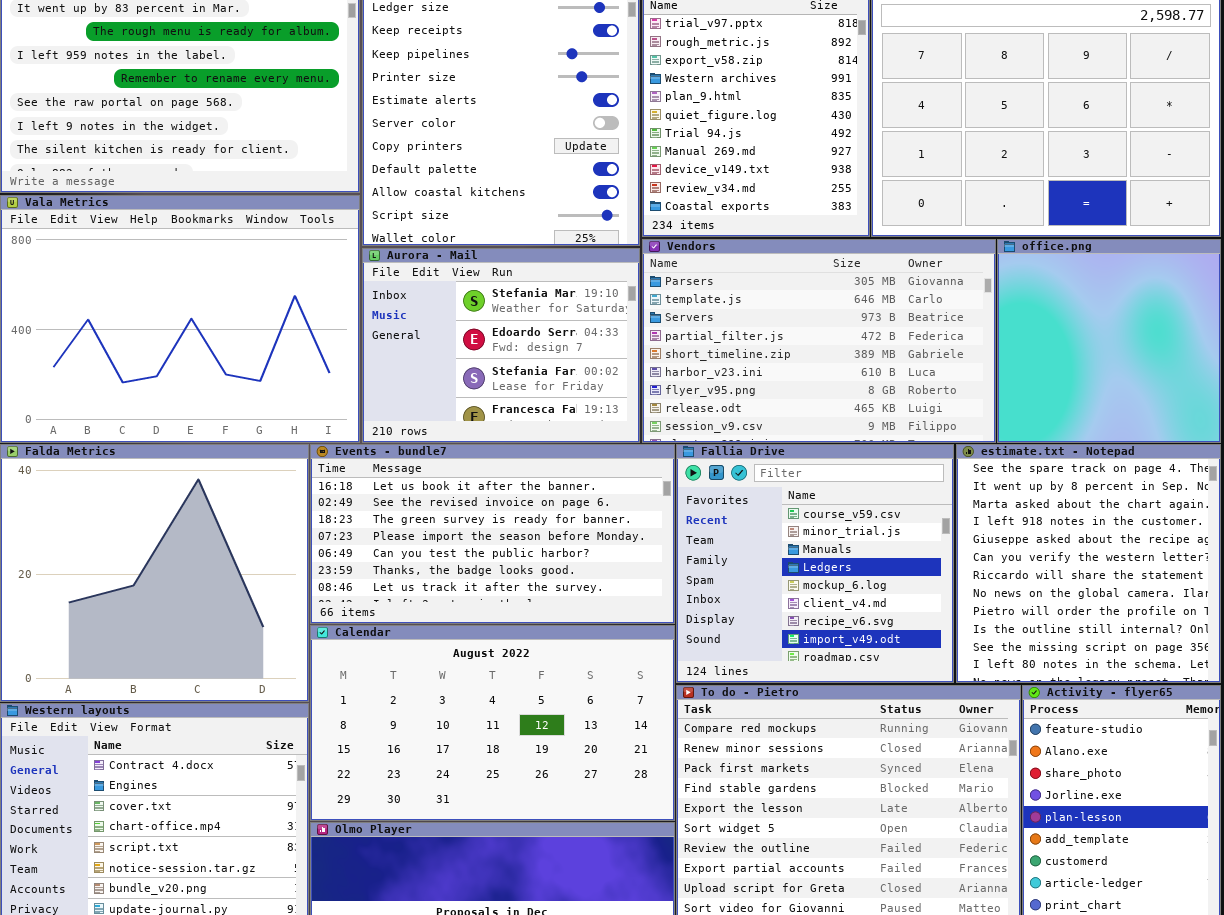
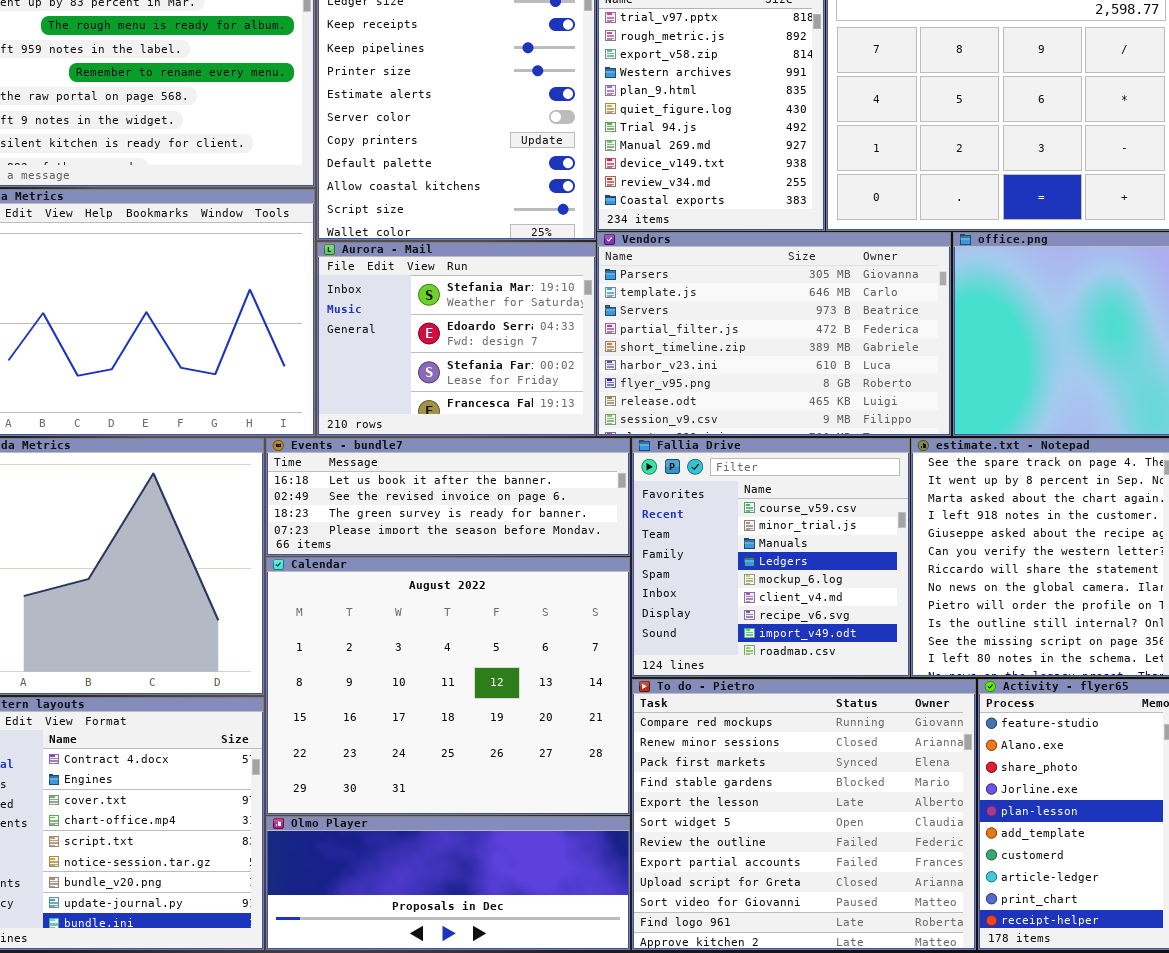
Events - bundle7: [310,444,675,624] -> [266,438,630,556], resized
Calendar: [310,625,675,821] -> [266,557,630,815], resized

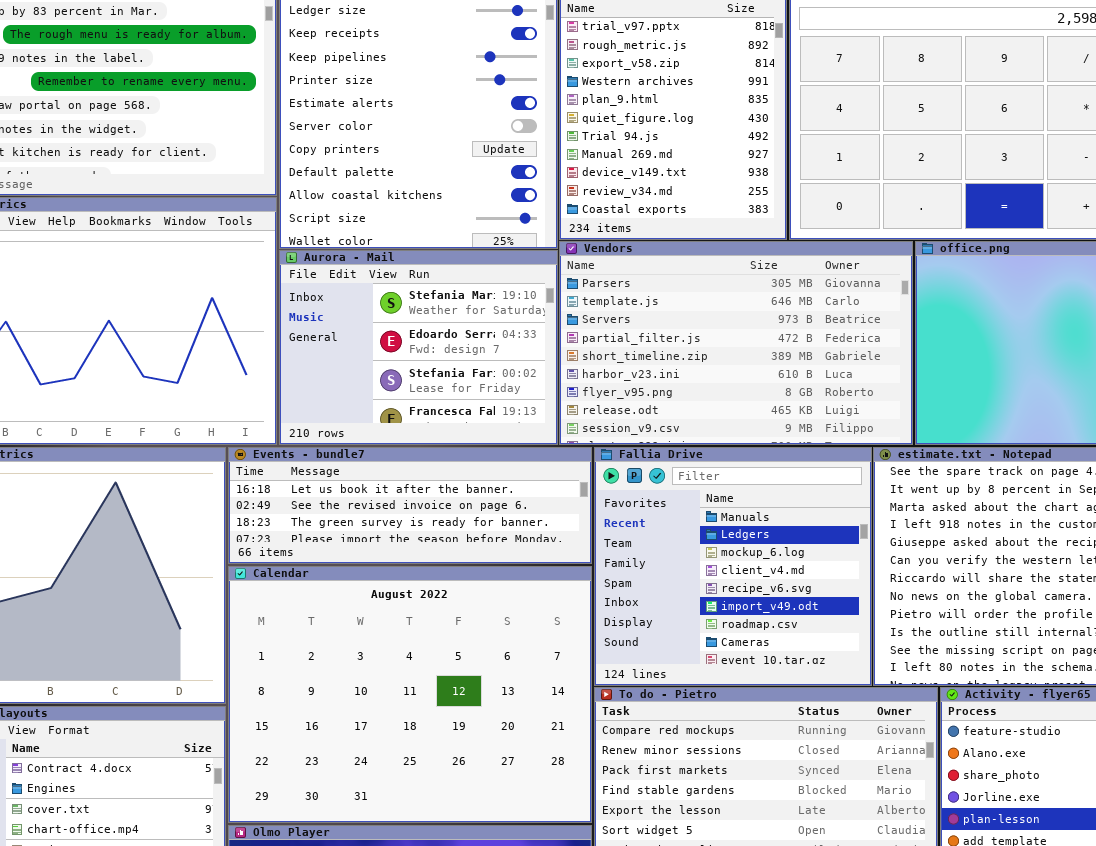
Fallia Drive: [632,438,910,677] -> [594,447,872,686], scrolled down 2 rows

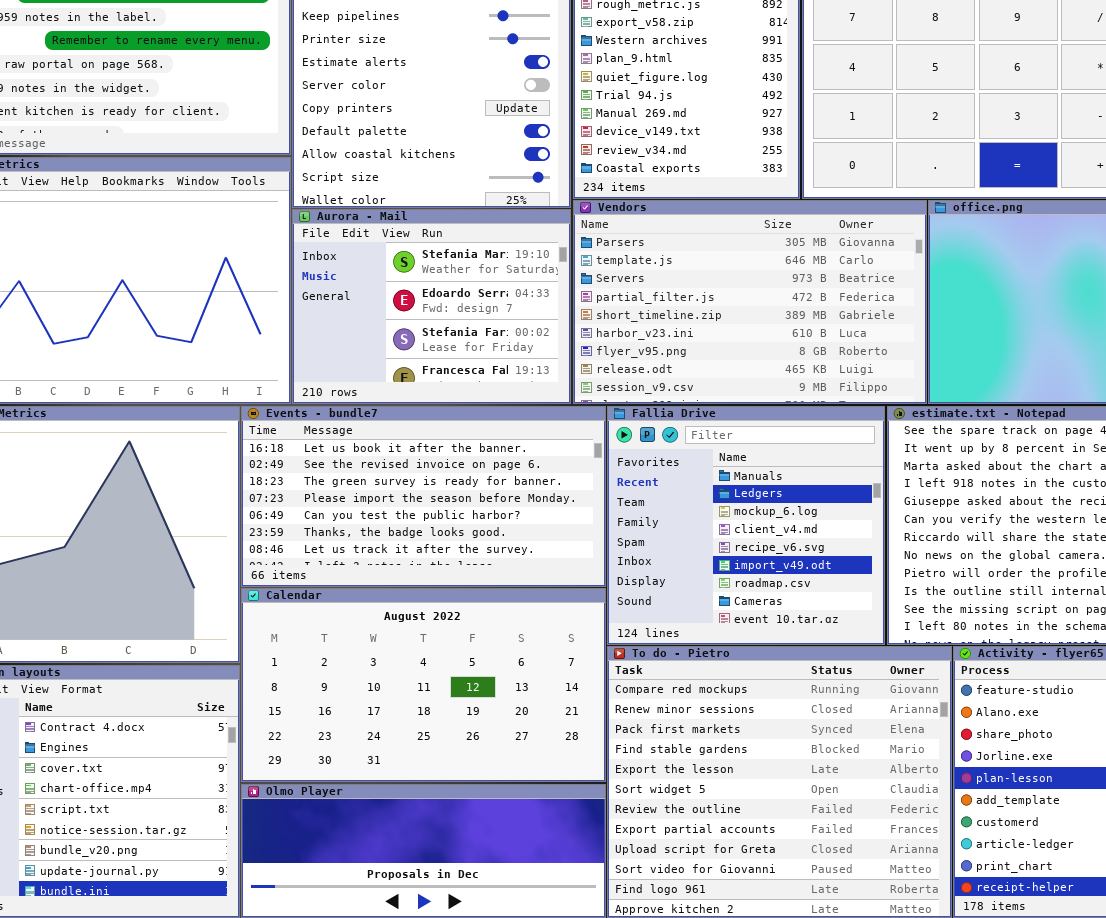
Events - bundle7: [228,447,592,564] -> [241,406,606,587], resized
Calendar: [228,566,592,823] -> [241,588,606,782], resized

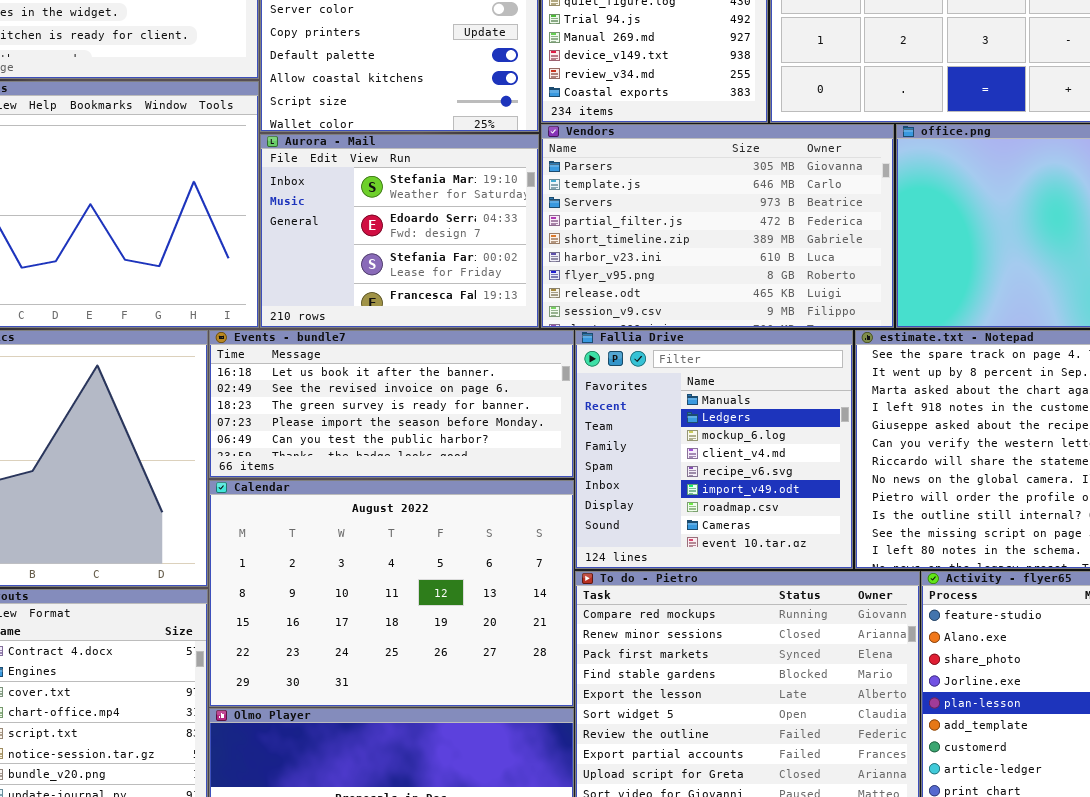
Events - bundle7: [241,406,606,587] -> [209,330,574,478], resized
Calendar: [241,588,606,782] -> [209,480,574,707], resized

